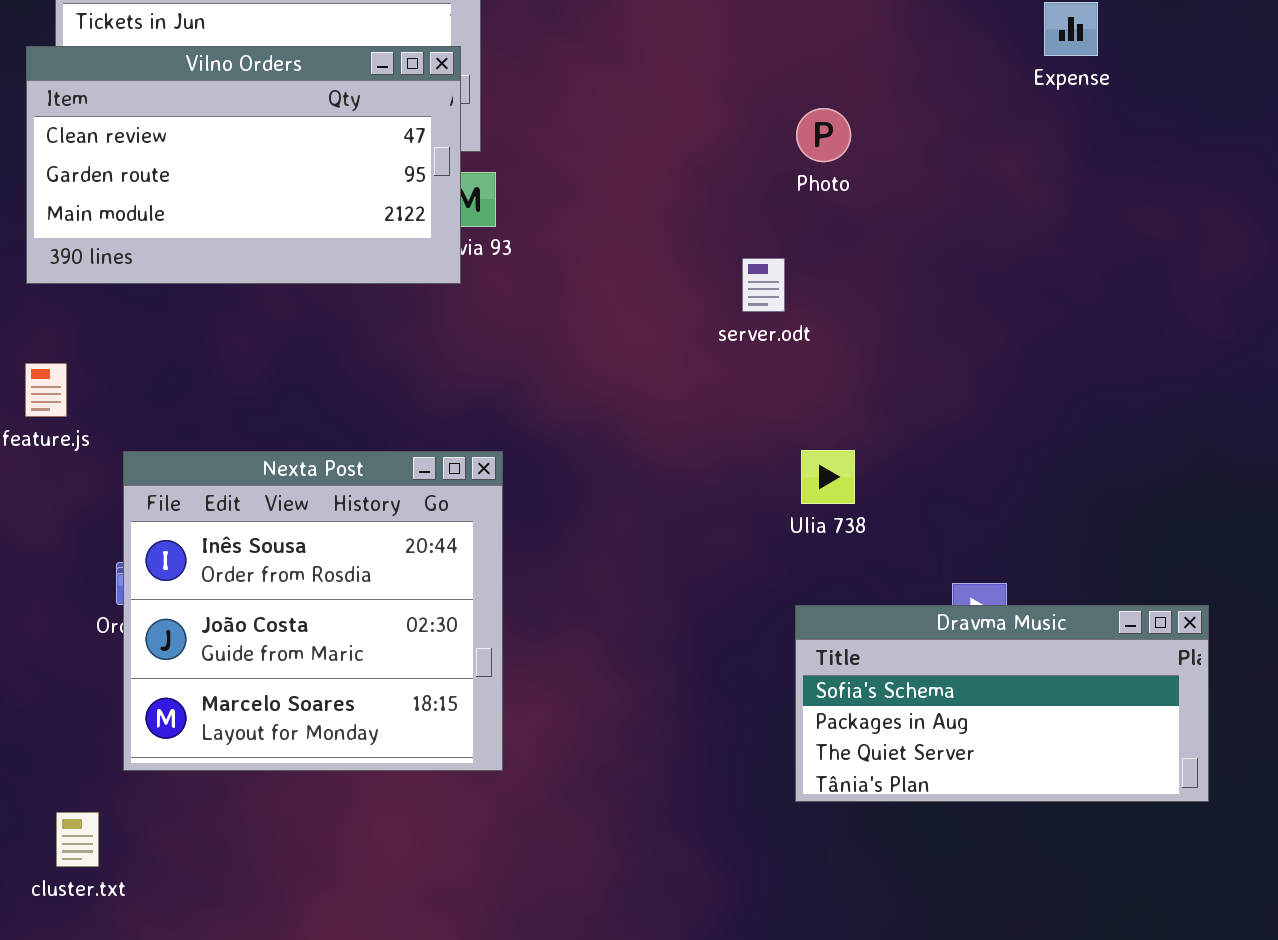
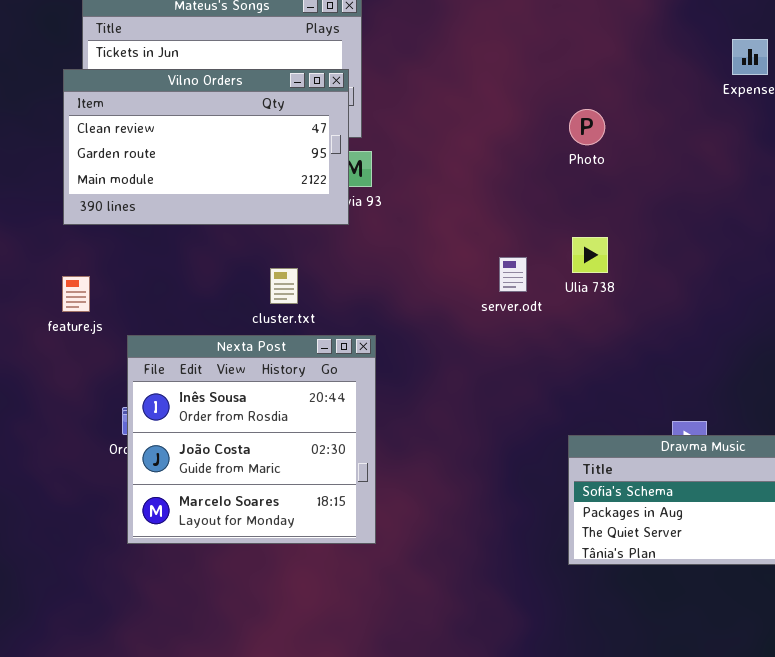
server.odt: [742,258,785,312] -> [499,257,527,292], moved
Ulia 738: [801,450,855,504] -> [572,237,608,273], moved
cluster.txt: [56,812,99,867] -> [270,268,298,304], moved

